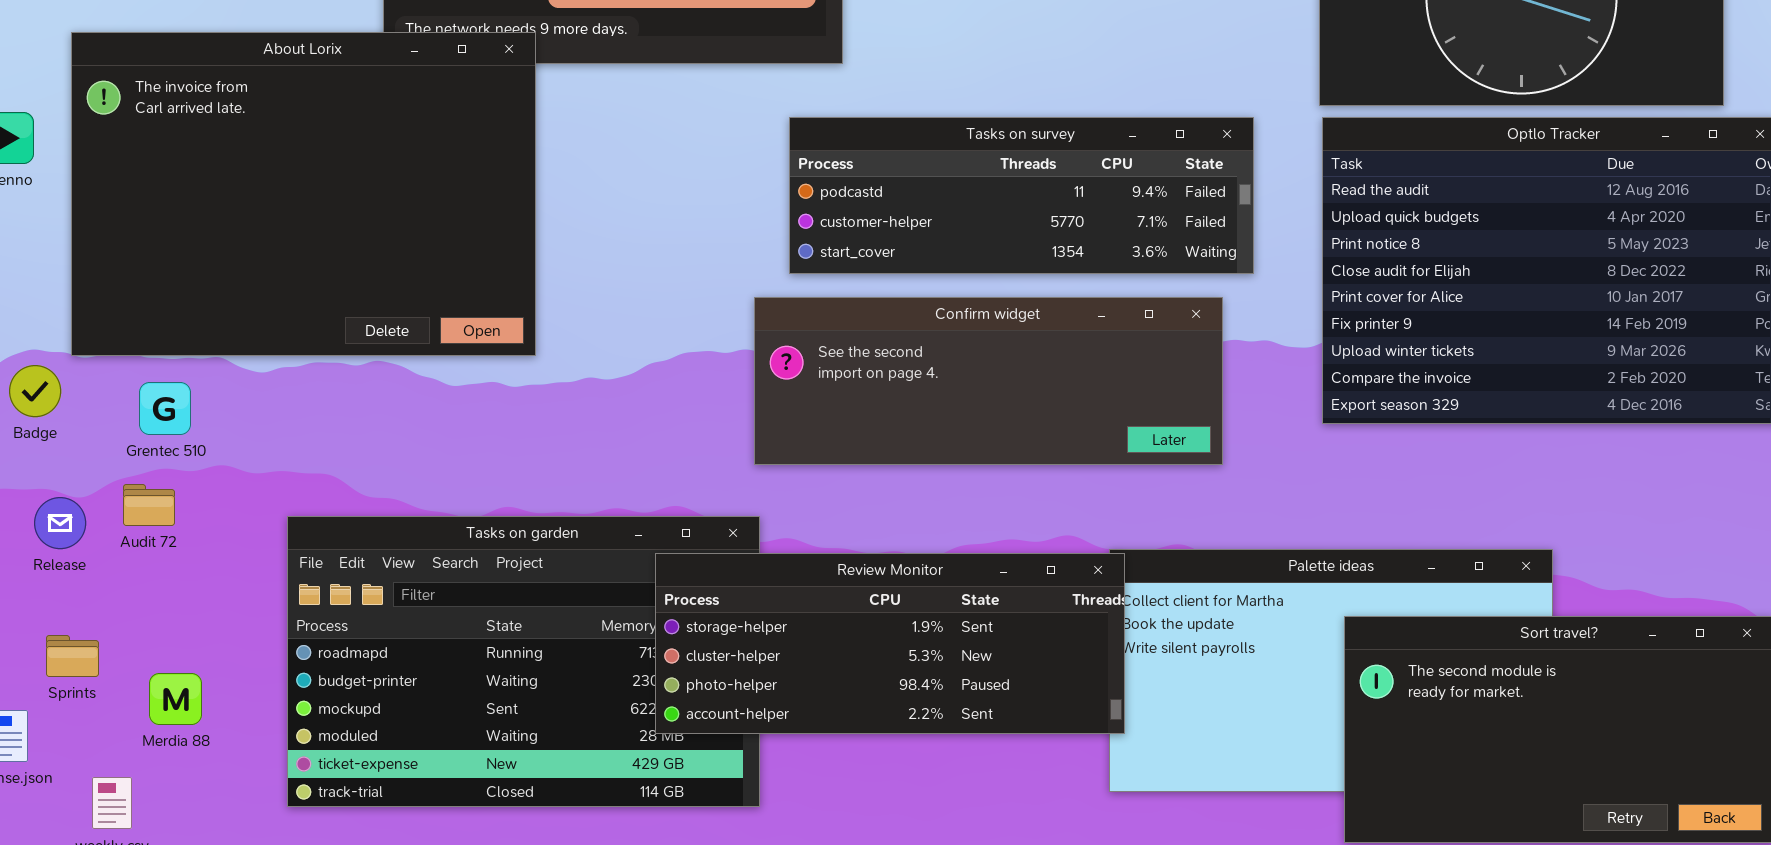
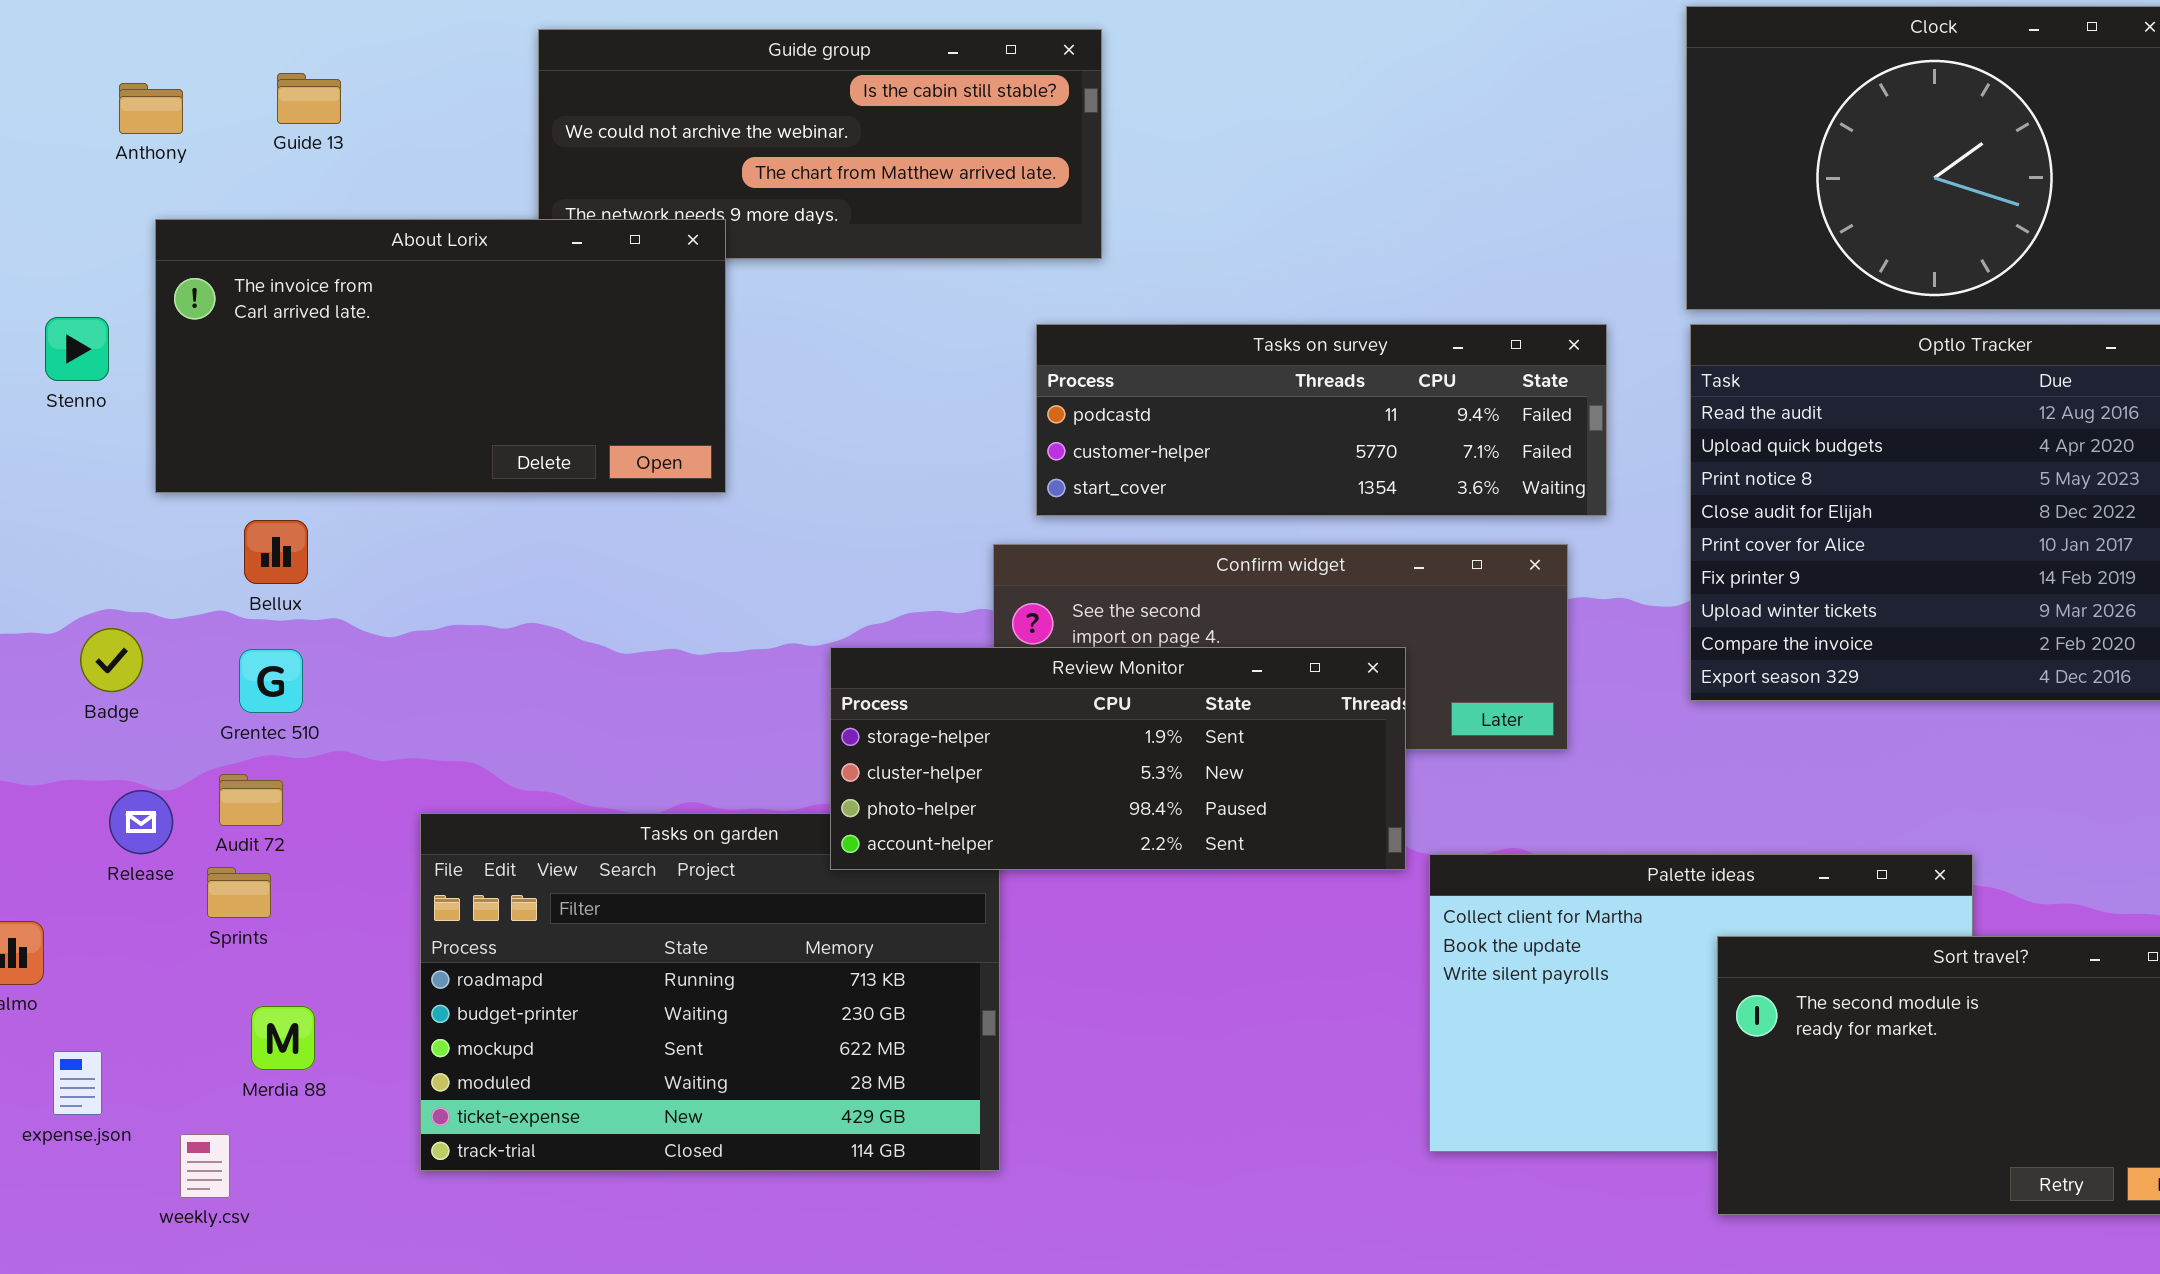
About Lorix: [71,32,536,356] -> [155,219,726,493], resized
Review Monitor: [655,553,1125,734] -> [830,647,1406,870], moved
Sprints: [46,635,99,677] -> [207,867,271,918], moved

